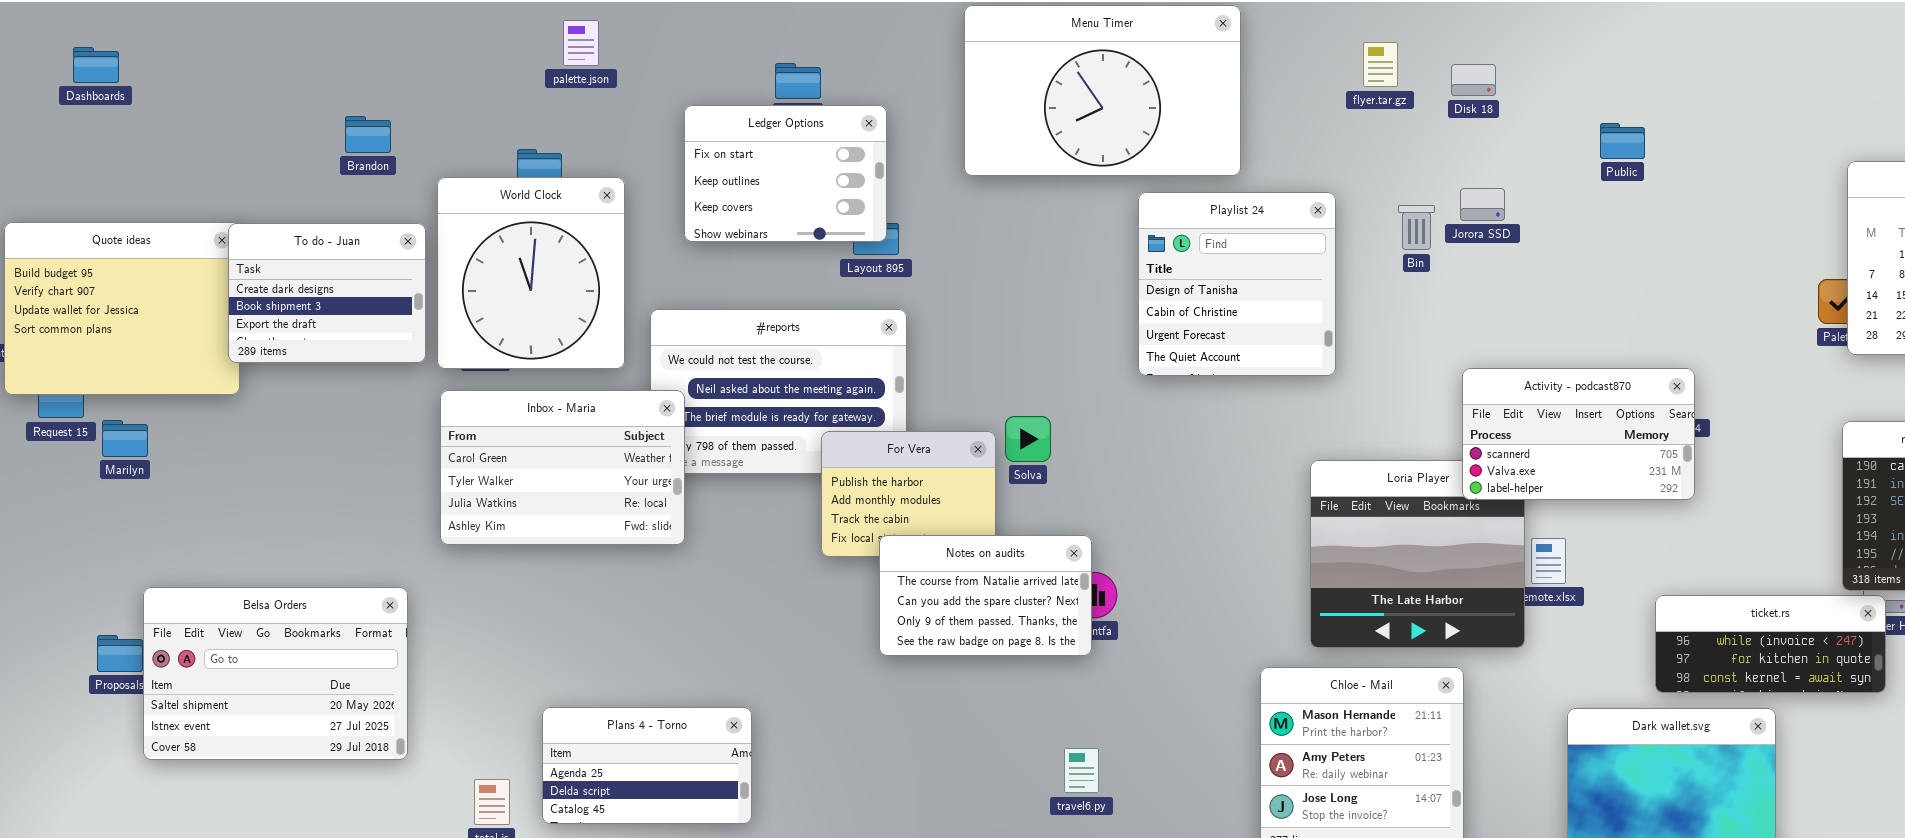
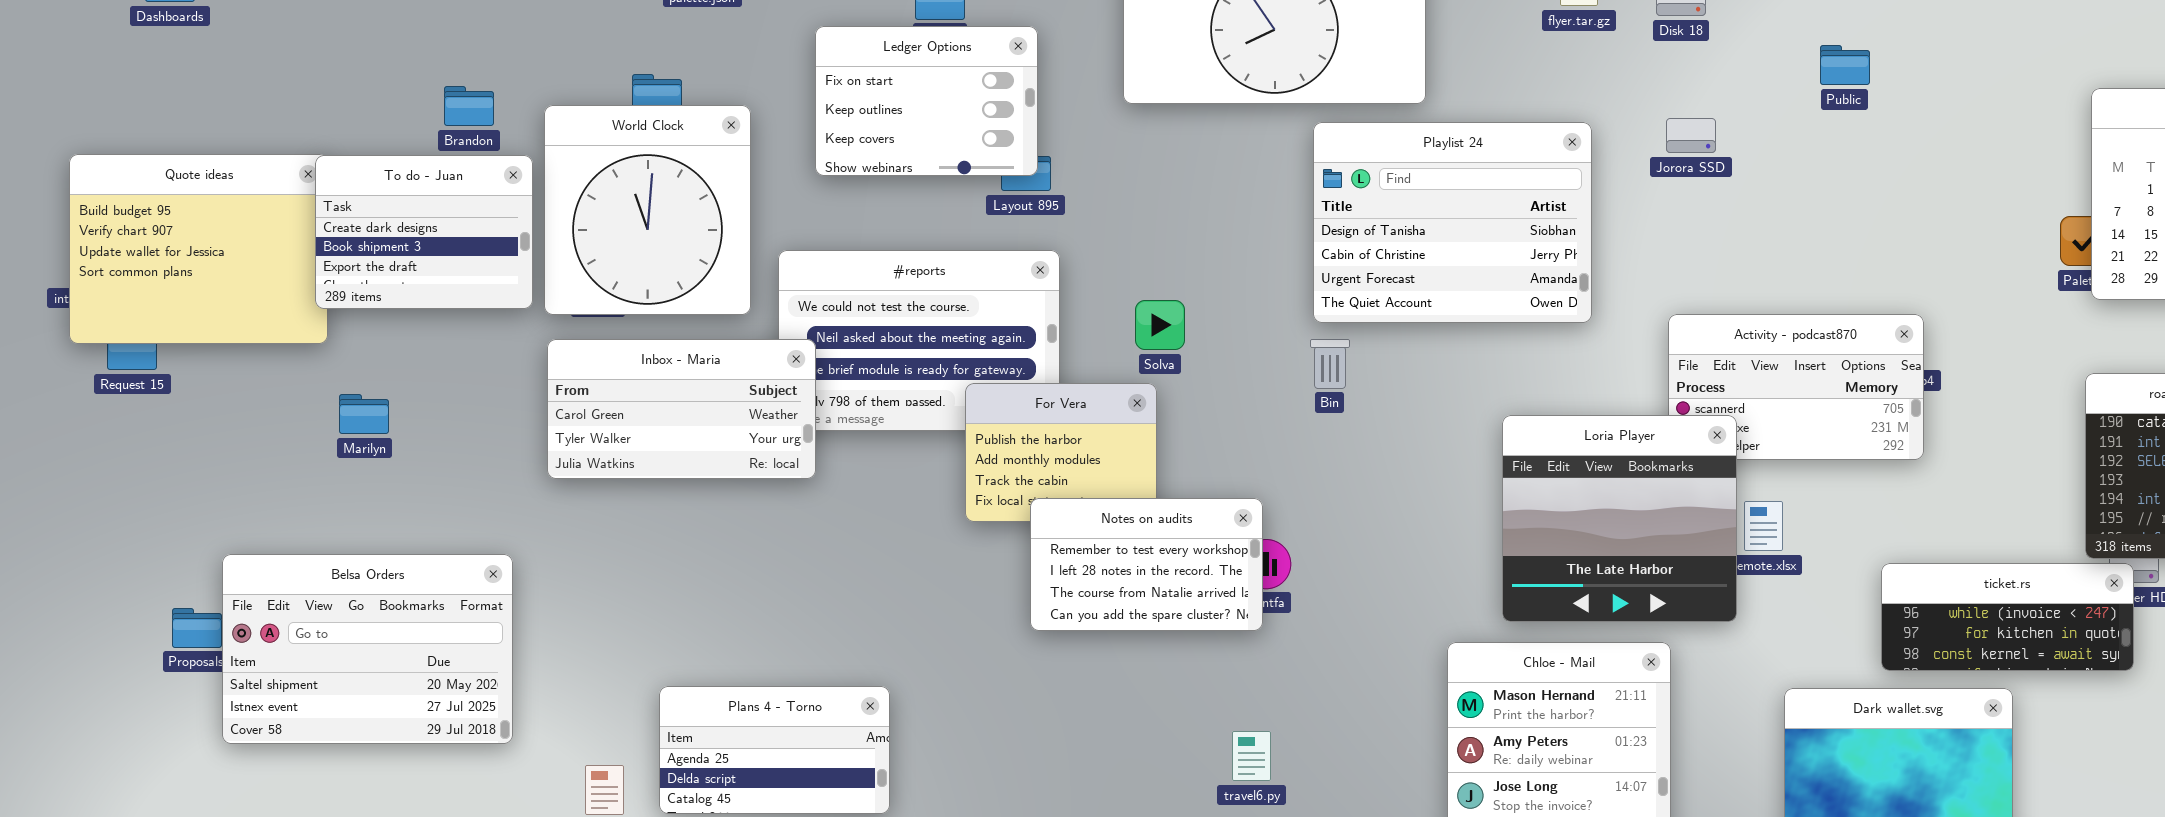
Brandon: [345,116,391,153] -> [444,86,494,126], moved
Playlist 24: [1138,192,1336,376] -> [1313,122,1592,323], resized
Bin: [1398,205,1435,250] -> [1310,339,1350,389], moved
Inbox - Maria: [440,390,685,545] -> [547,339,816,479], resized
Solva: [1005,416,1051,462] -> [1135,300,1185,350], moved
Marilyn: [102,420,148,457] -> [339,394,389,434], moved
Loria Player: [1310,460,1525,648] -> [1502,415,1737,622], raised
Notes on audits: [879,535,1092,656] -> [1030,498,1263,631], scrolled up 2 rows

